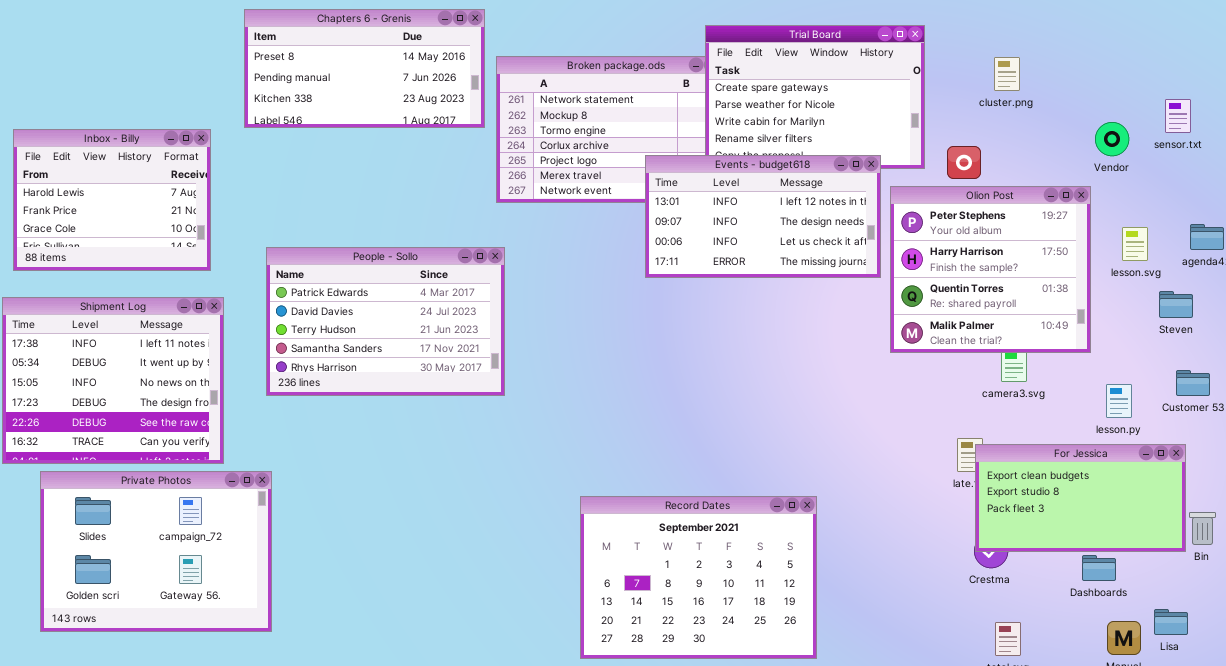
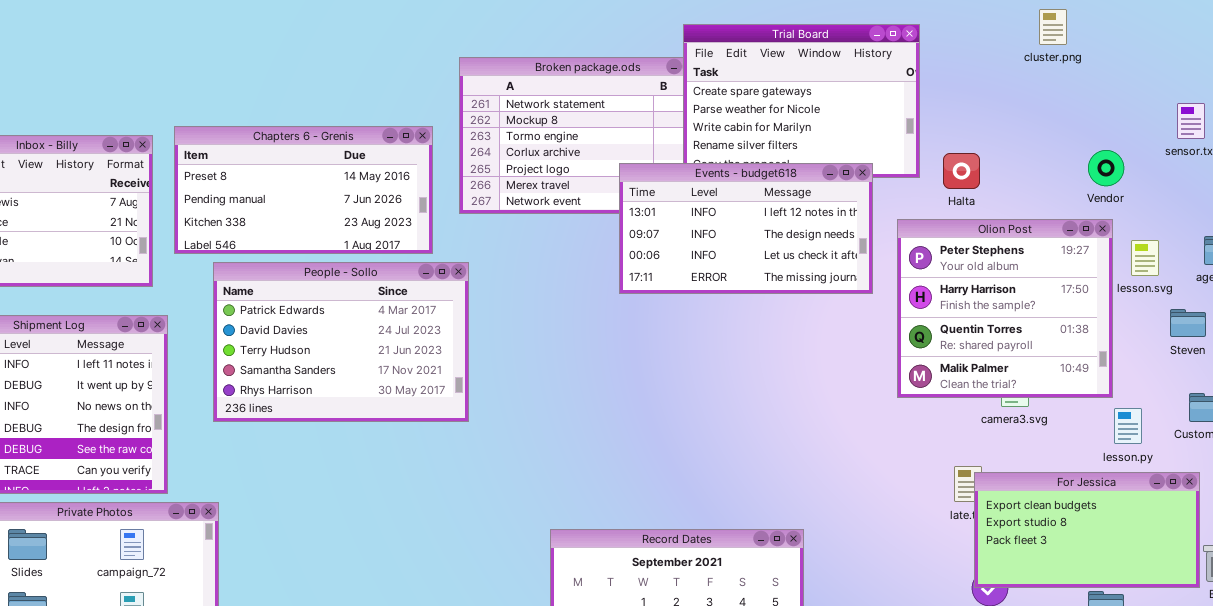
Chapters 6 - Grenis: [244,9,485,128] -> [174,126,433,254], moved
cluster.png: [994,57,1020,91] -> [1039,9,1067,45], moved
Vendor: [1095,122,1129,156] -> [1088,150,1124,186], moved
Olion Post: [890,186,1091,353] -> [897,219,1113,398], moved

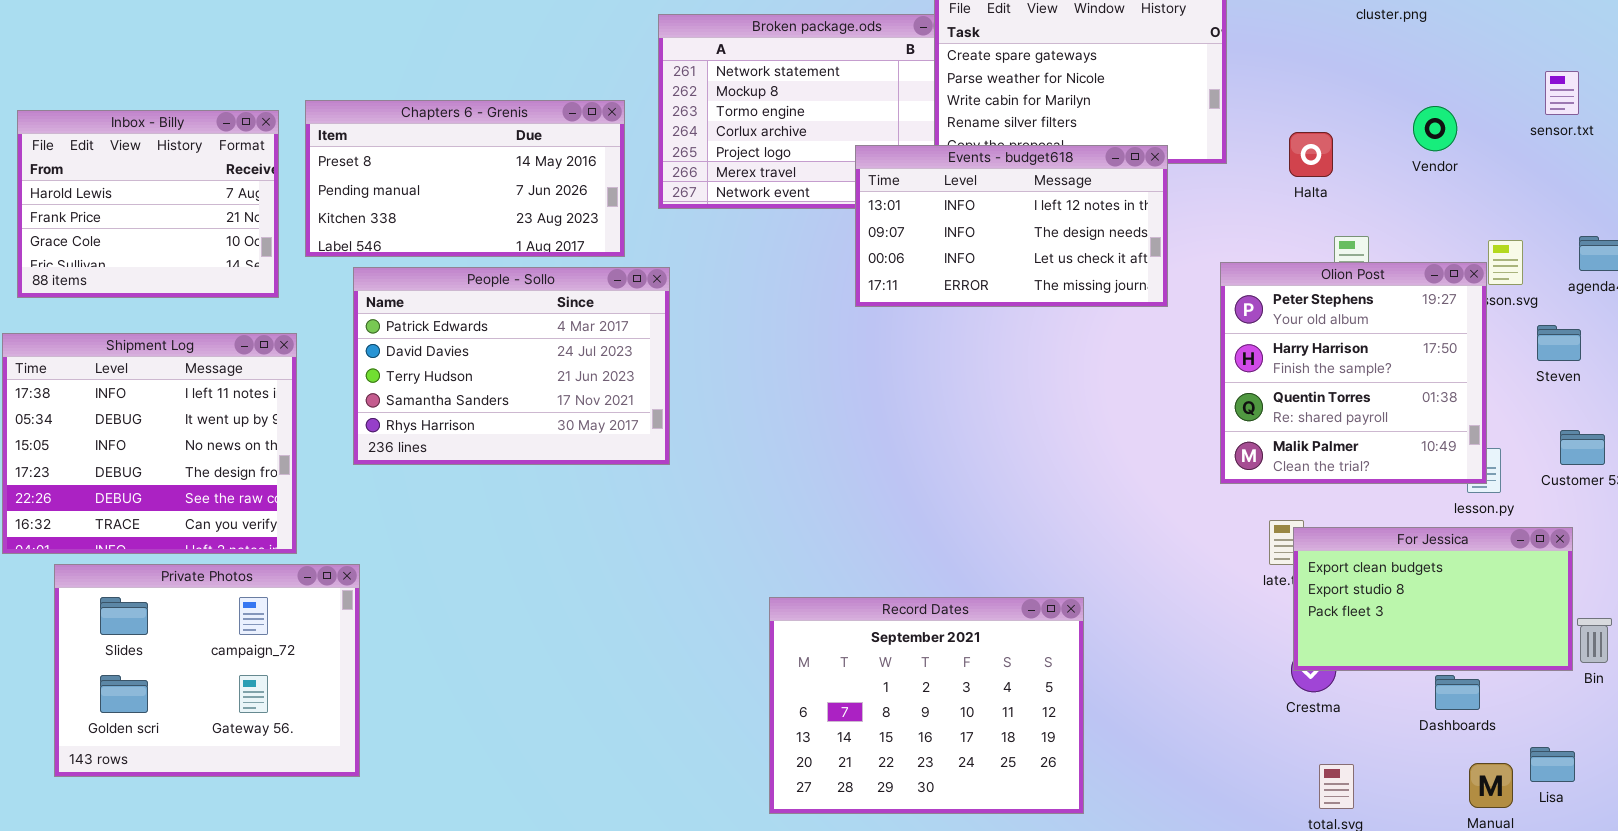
Vendor: [1088,150,1124,186] -> [1413,106,1457,151], moved
Halta: [943,153,980,189] -> [1289,132,1333,177], moved
Olion Post: [897,219,1113,398] -> [1220,262,1487,484], moved

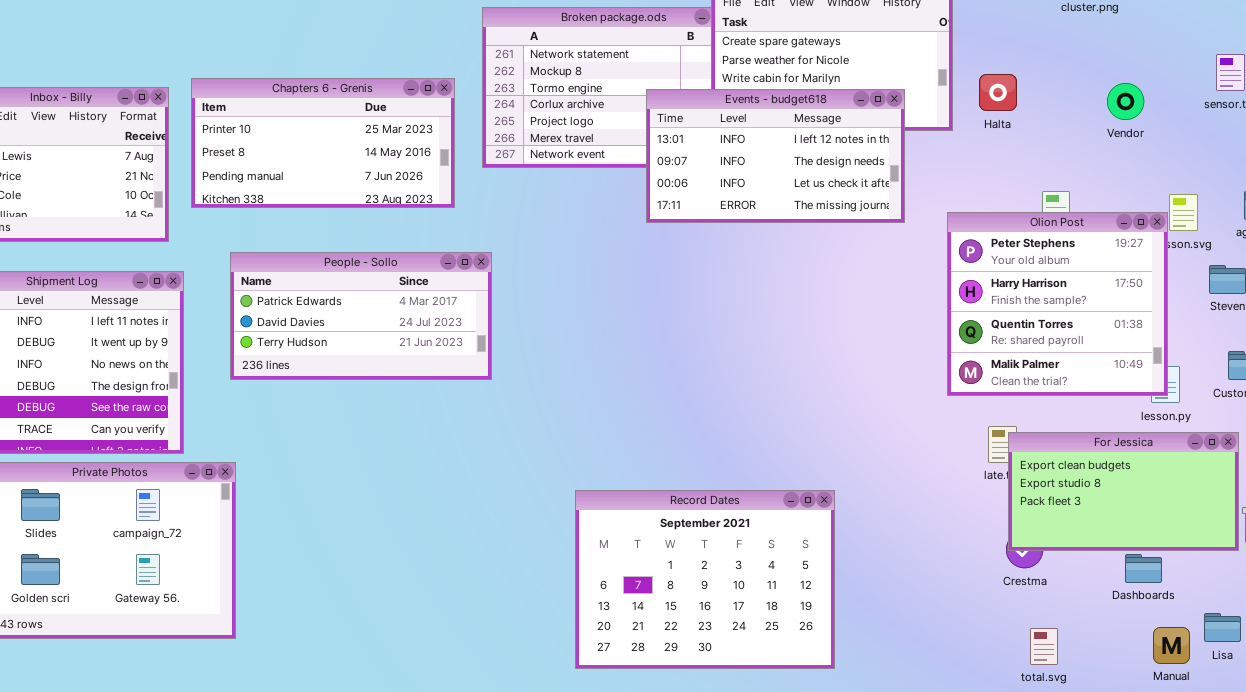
Chapters 6 - Grenis: [305,100,625,257] -> [191,78,455,208], scrolled up 1 row
Halta: [1289,132,1333,177] -> [979,74,1017,111], moved
Events - budget618: [855,145,1168,307] -> [646,89,905,223], moved
People - Sollo: [353,267,670,465] -> [230,252,492,380], resized

